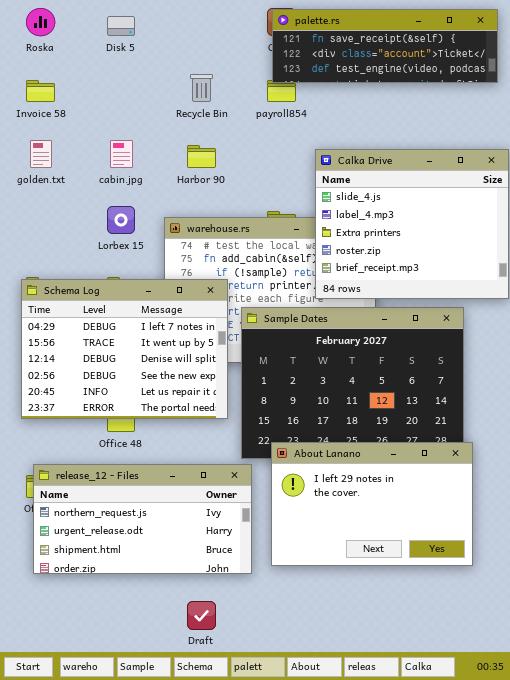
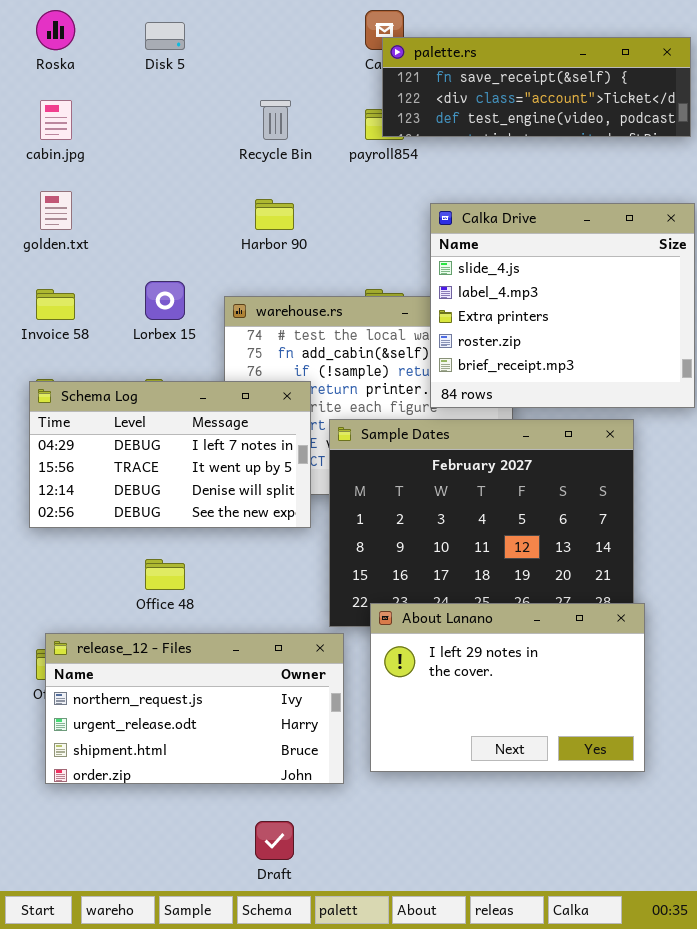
palette.rs: [272,9,498,83] -> [382,37,691,137], moved
Invoice 58: [26,80,55,102] -> [36,289,75,320], moved
cabin.jpg: [110,140,133,168] -> [40,100,72,140], moved
Schema Log: [21,279,228,419] -> [29,381,311,528], resized

